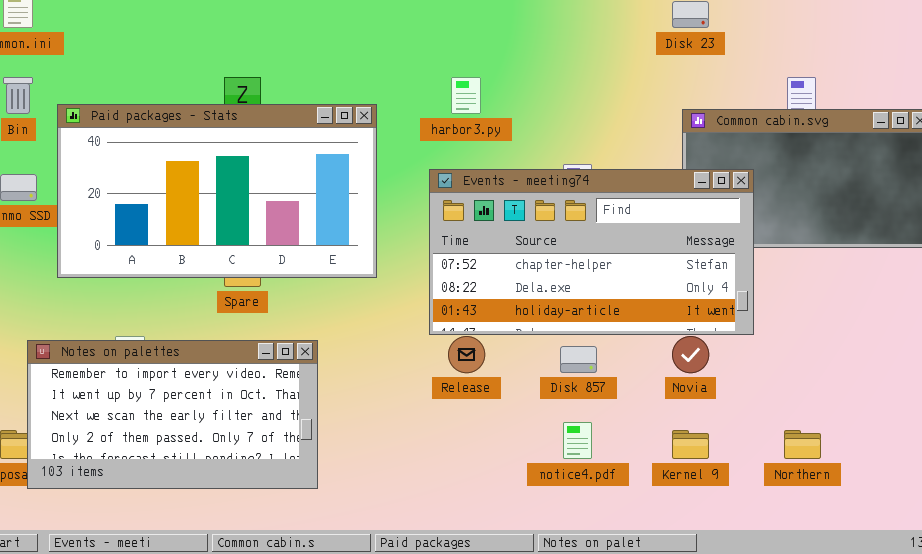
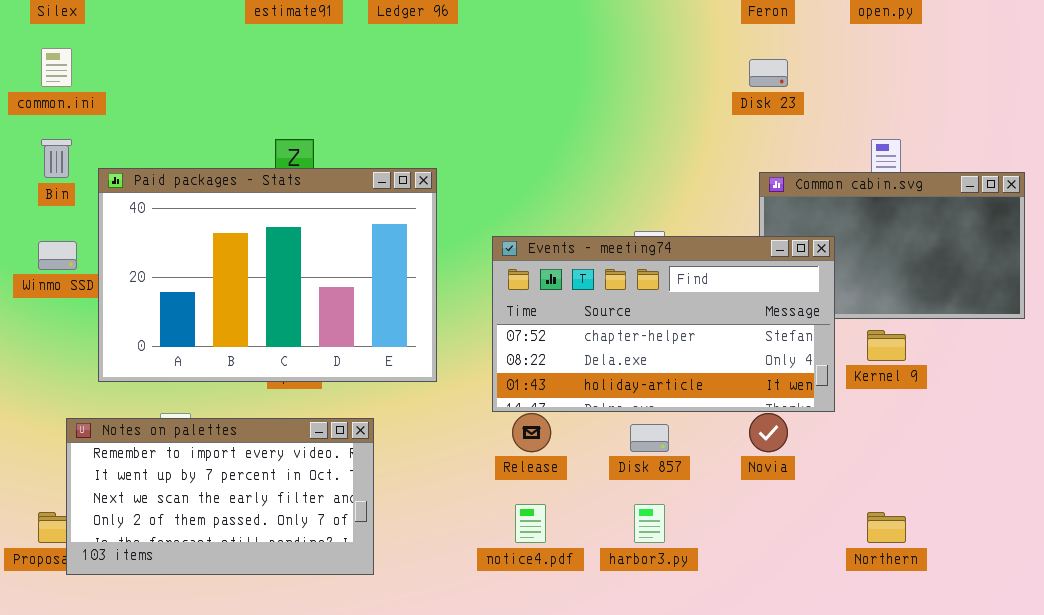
harbor3.py: [451,77,481,114] -> [634,504,665,543], moved
Paid packages - Stats: [57,104,377,278] -> [98,168,437,382], resized
notice4.pdf: [563,422,592,459] -> [515,504,546,543], moved
Kernel 9: [672,430,709,459] -> [867,330,906,361], moved

